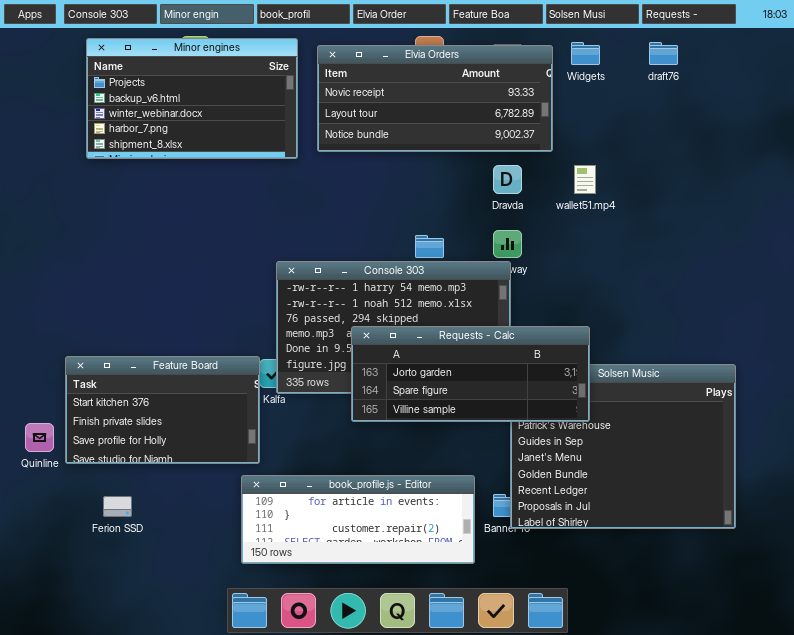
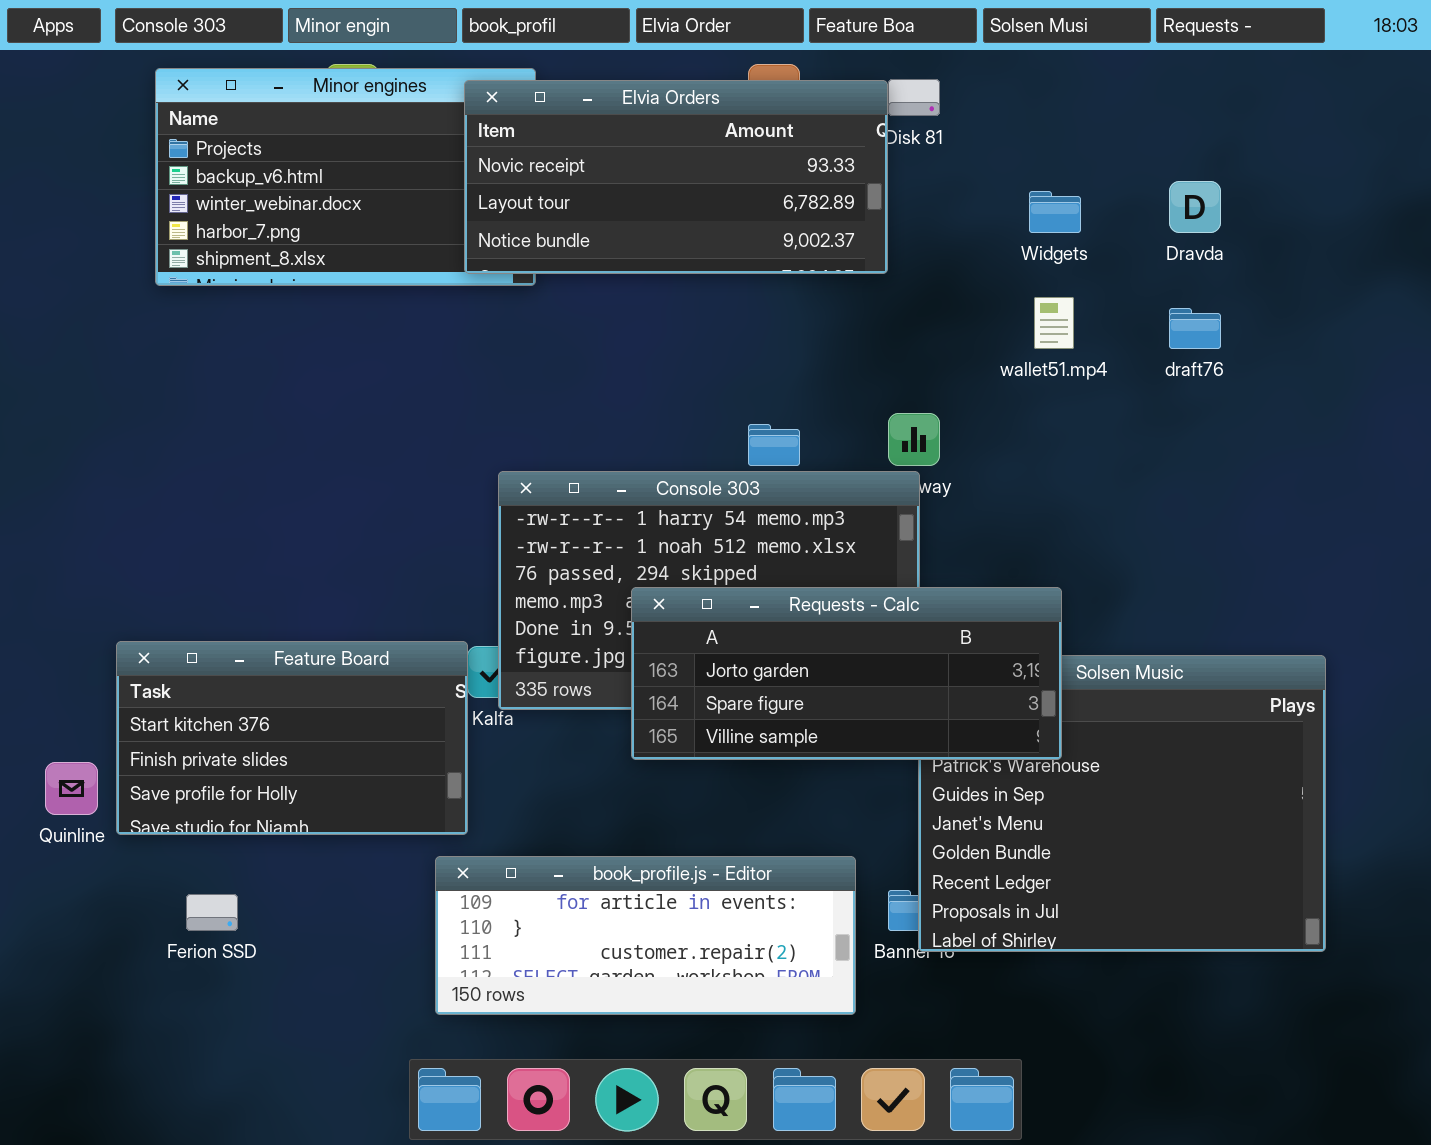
Widgets: [571,42,600,65] -> [1029,191,1081,233], moved
draft76: [649,42,678,65] -> [1169,308,1221,349], moved
Elvia Orders: [317,45,553,152] -> [464,80,888,274], moved
Dravda: [493,165,522,194] -> [1169,181,1221,233], moved

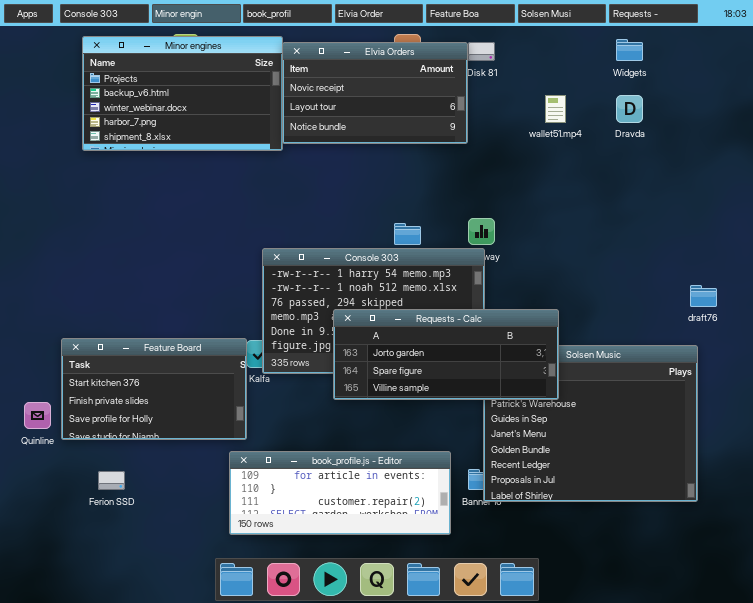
Elvia Orders: [464,80,888,274] -> [282,42,468,144], resized
Widgets: [1029,191,1081,233] -> [616,39,643,61], moved
wallet51.mp4: [1034,297,1074,349] -> [545,95,566,123], moved
draft76: [1169,308,1221,349] -> [690,285,717,307], moved

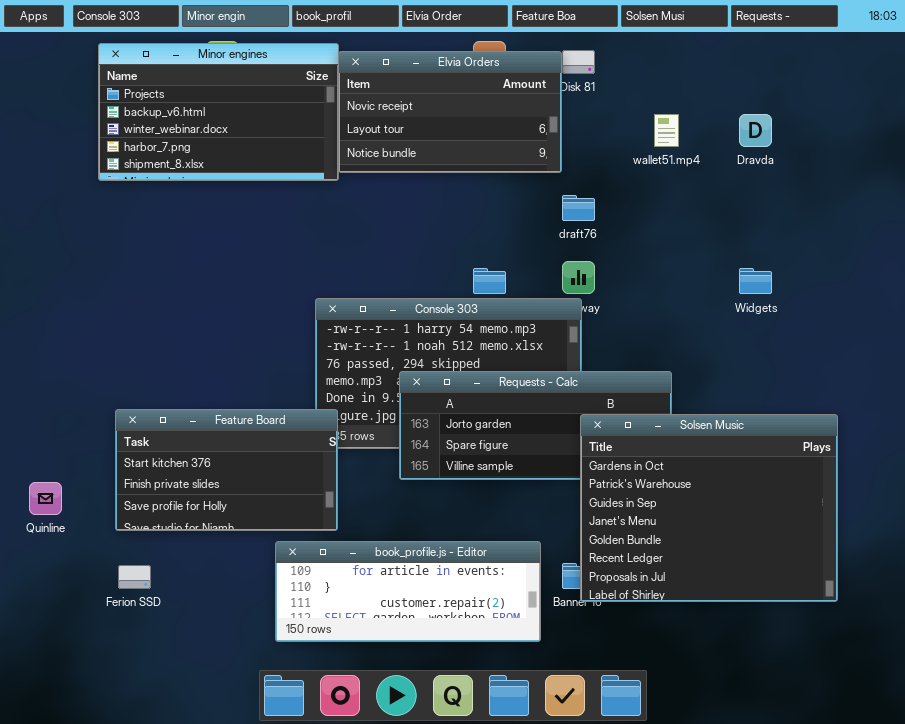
Widgets: [616,39,643,61] -> [739,268,772,294], moved
draft76: [690,285,717,307] -> [562,195,595,221], moved
Feature Board: [61,338,247,440] -> [115,409,338,531], moved
Solsen Music: [483,345,698,502] -> [580,414,838,602], raised

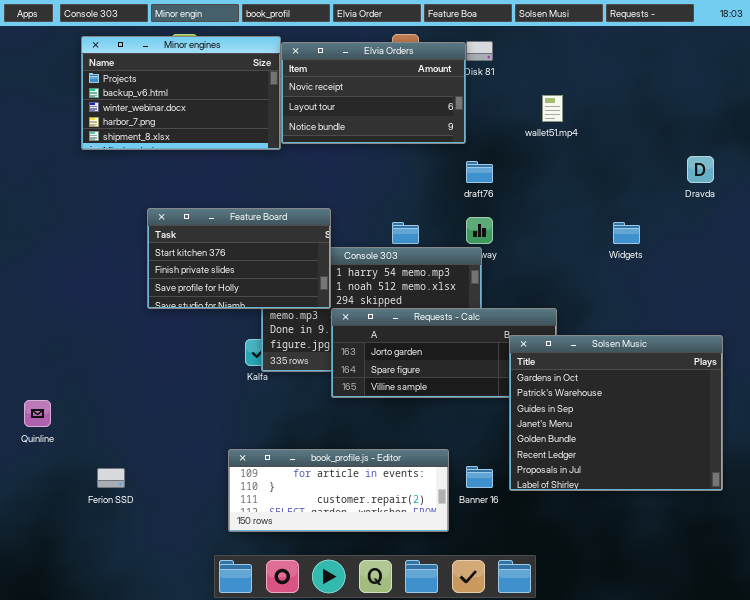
Dravda: [739,114,772,147] -> [687,156,714,183], moved
Feature Board: [115,409,338,531] -> [147,208,331,309], moved
Solsen Music: [580,414,838,602] -> [509,335,723,491], moved

